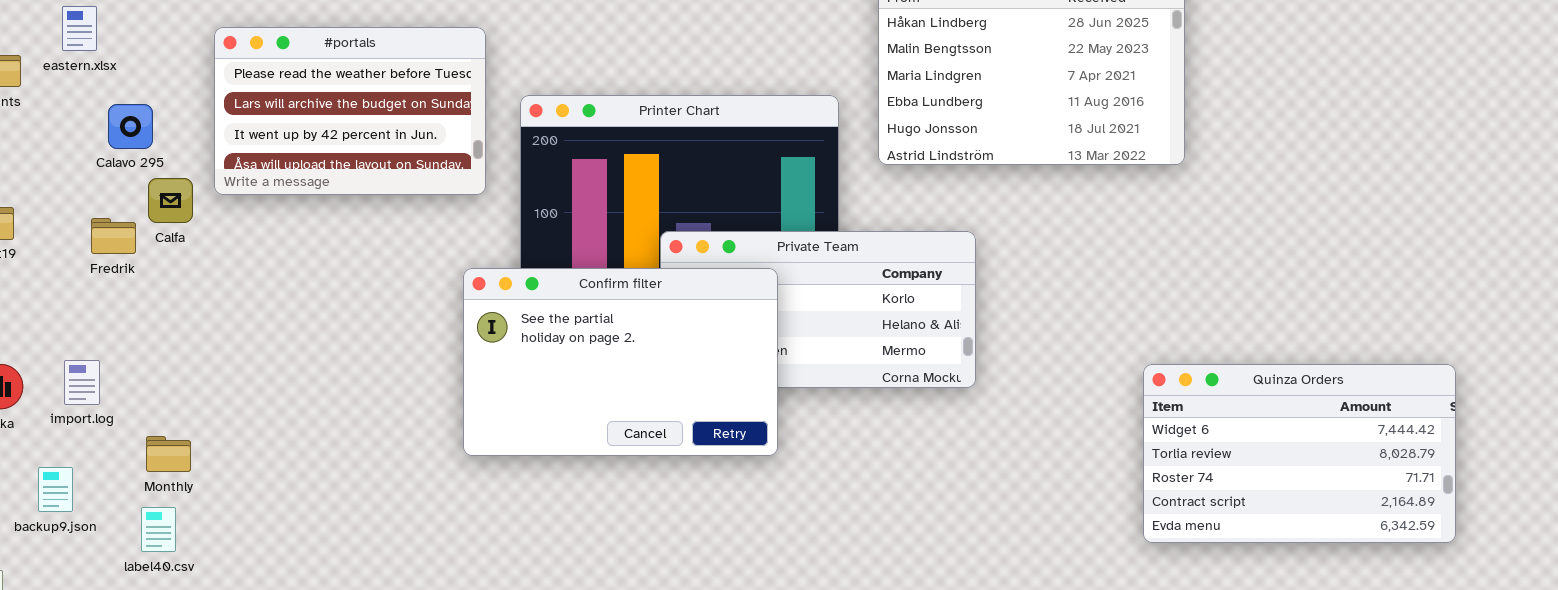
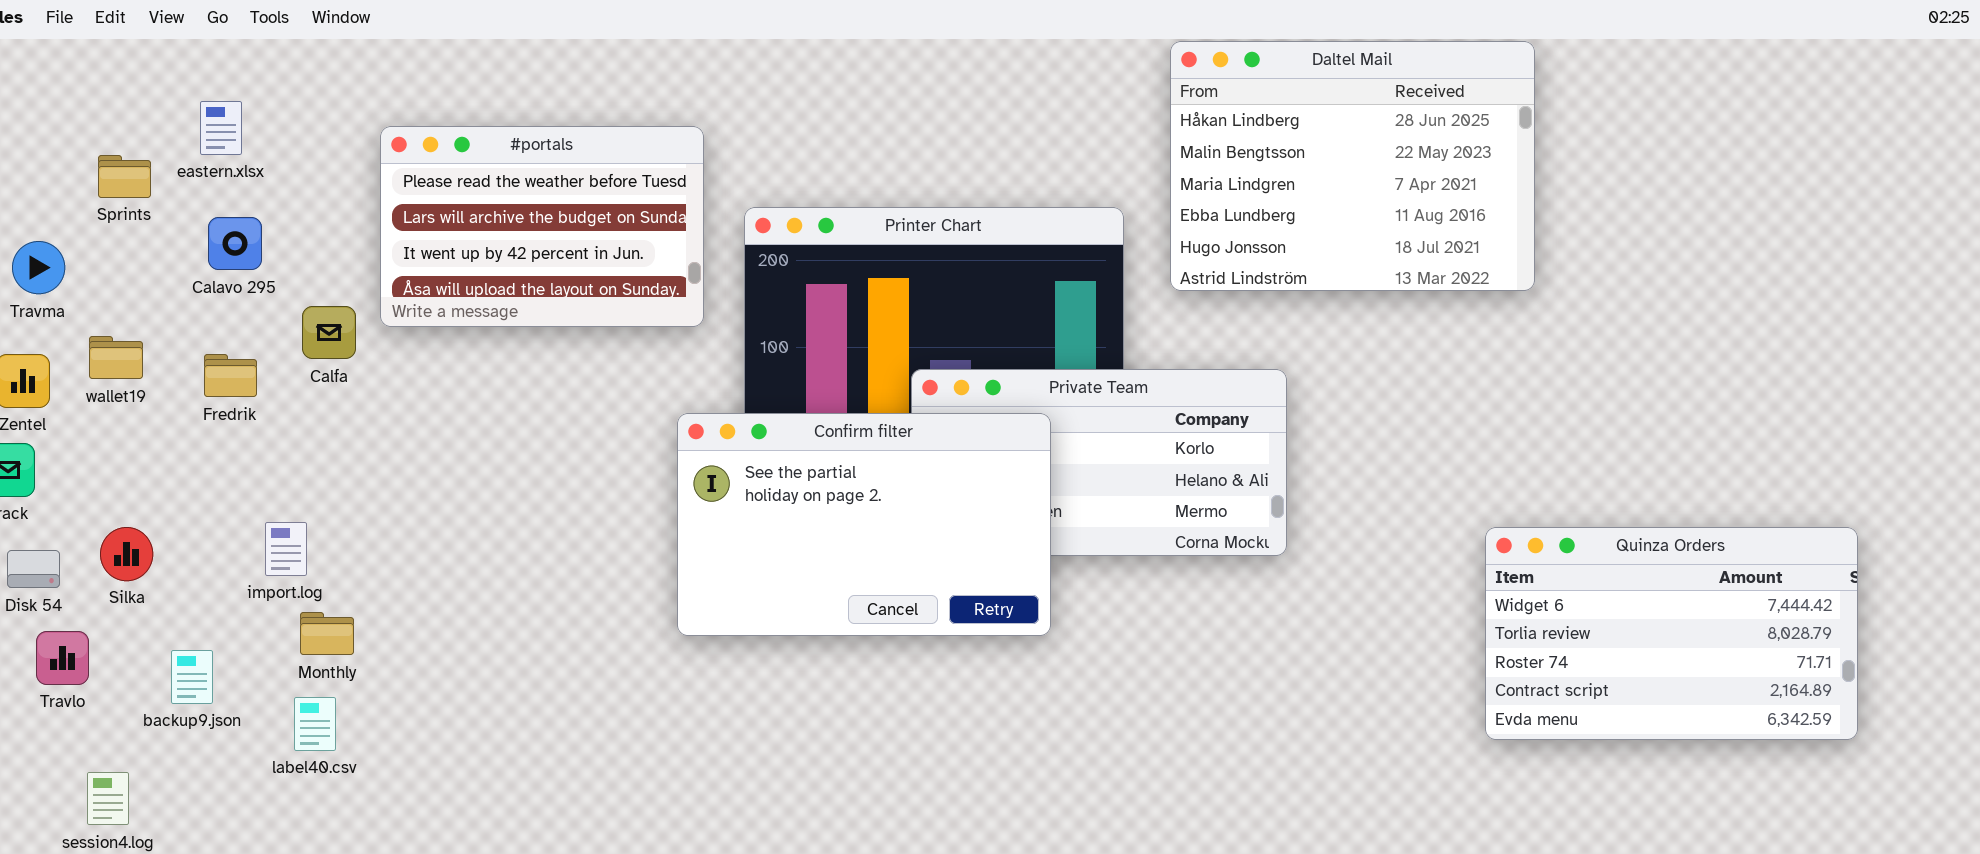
Calavo 295: [108,104,153,149] -> [208,217,262,270], moved
Fredrik: [91,218,136,254] -> [204,354,257,397], moved
import.log: [64,360,100,405] -> [265,522,307,576], moved

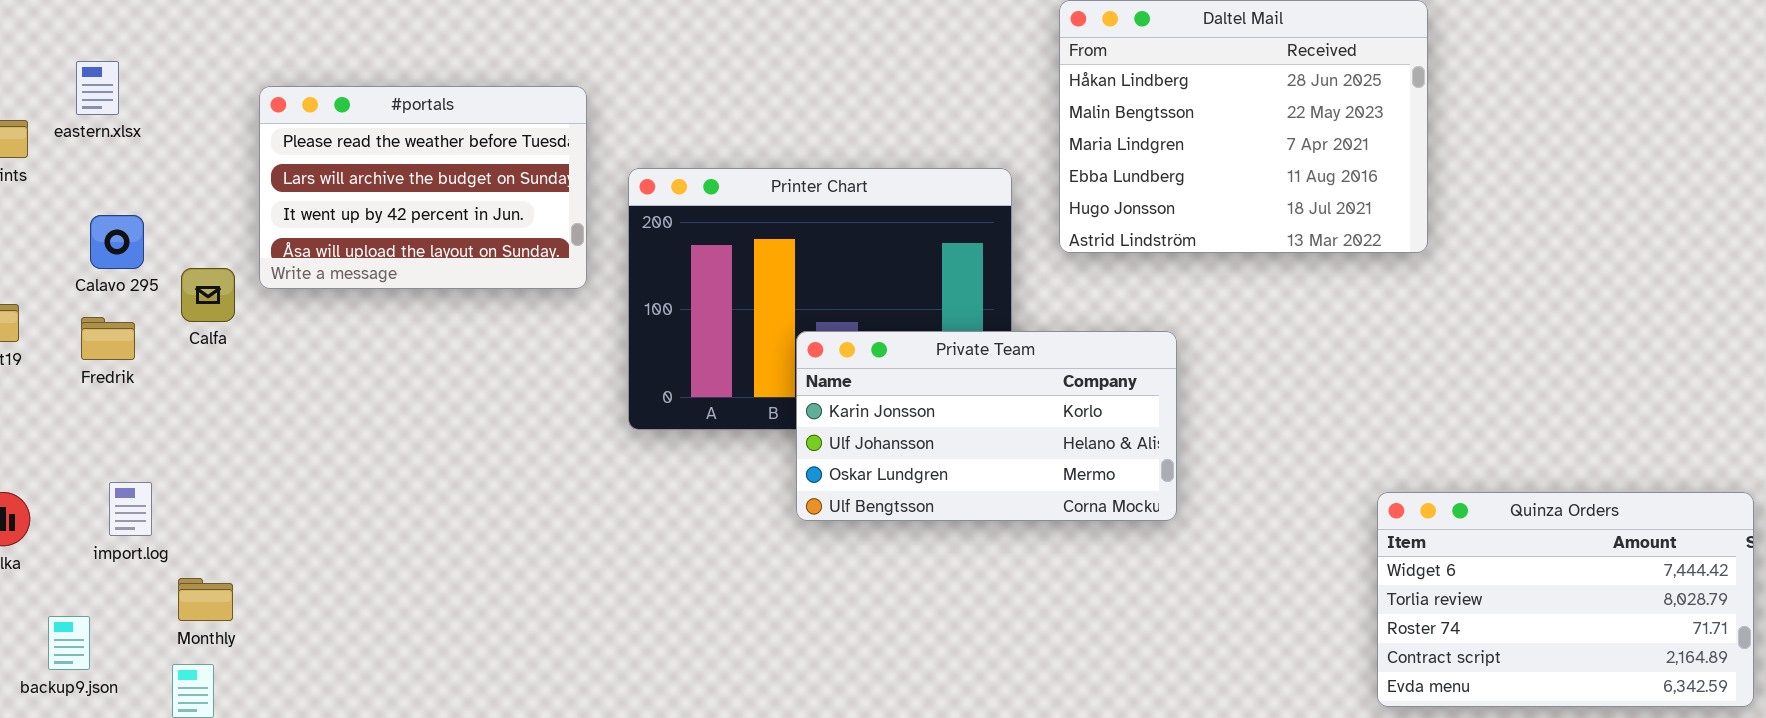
Calavo 295: [208,217,262,270] -> [90,215,144,269], moved
Confirm filter: [677,413,1051,636] -> none, closed
import.log: [265,522,307,576] -> [109,482,152,536], moved

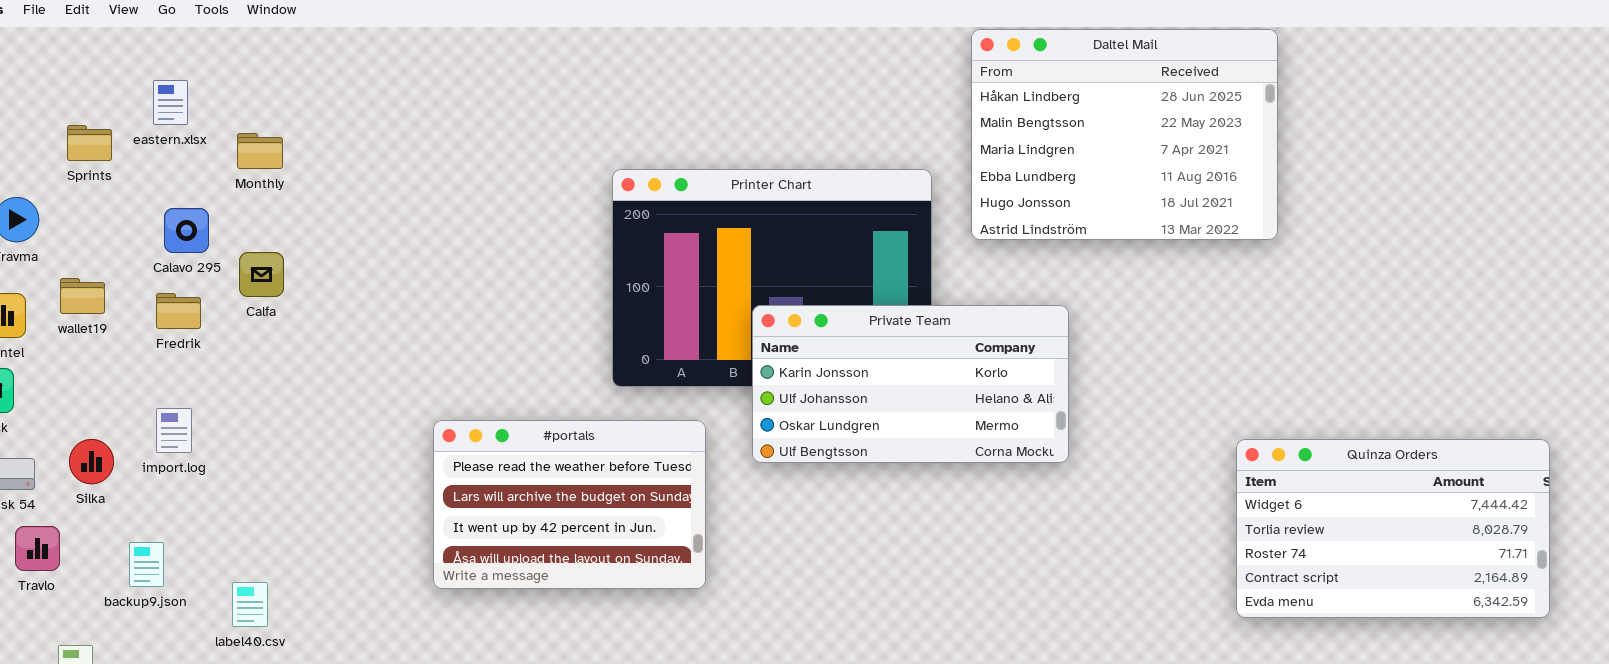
#portals: [259,86,587,289] -> [433,420,706,589], moved
import.log: [109,482,152,536] -> [156,408,192,453], moved
Monthly: [178,578,233,621] -> [237,133,283,169], moved

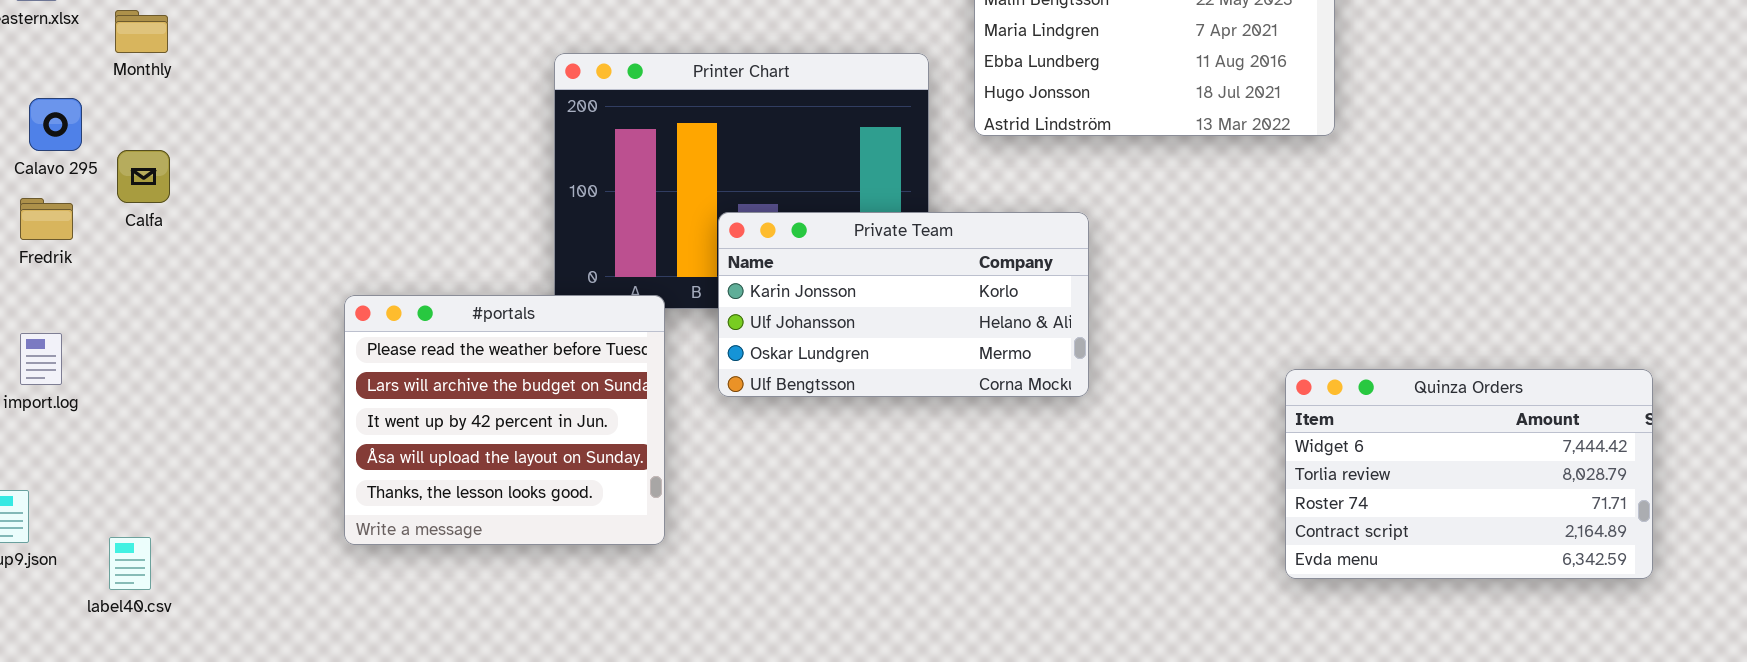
#portals: [433,420,706,589] -> [344,295,665,545], resized

